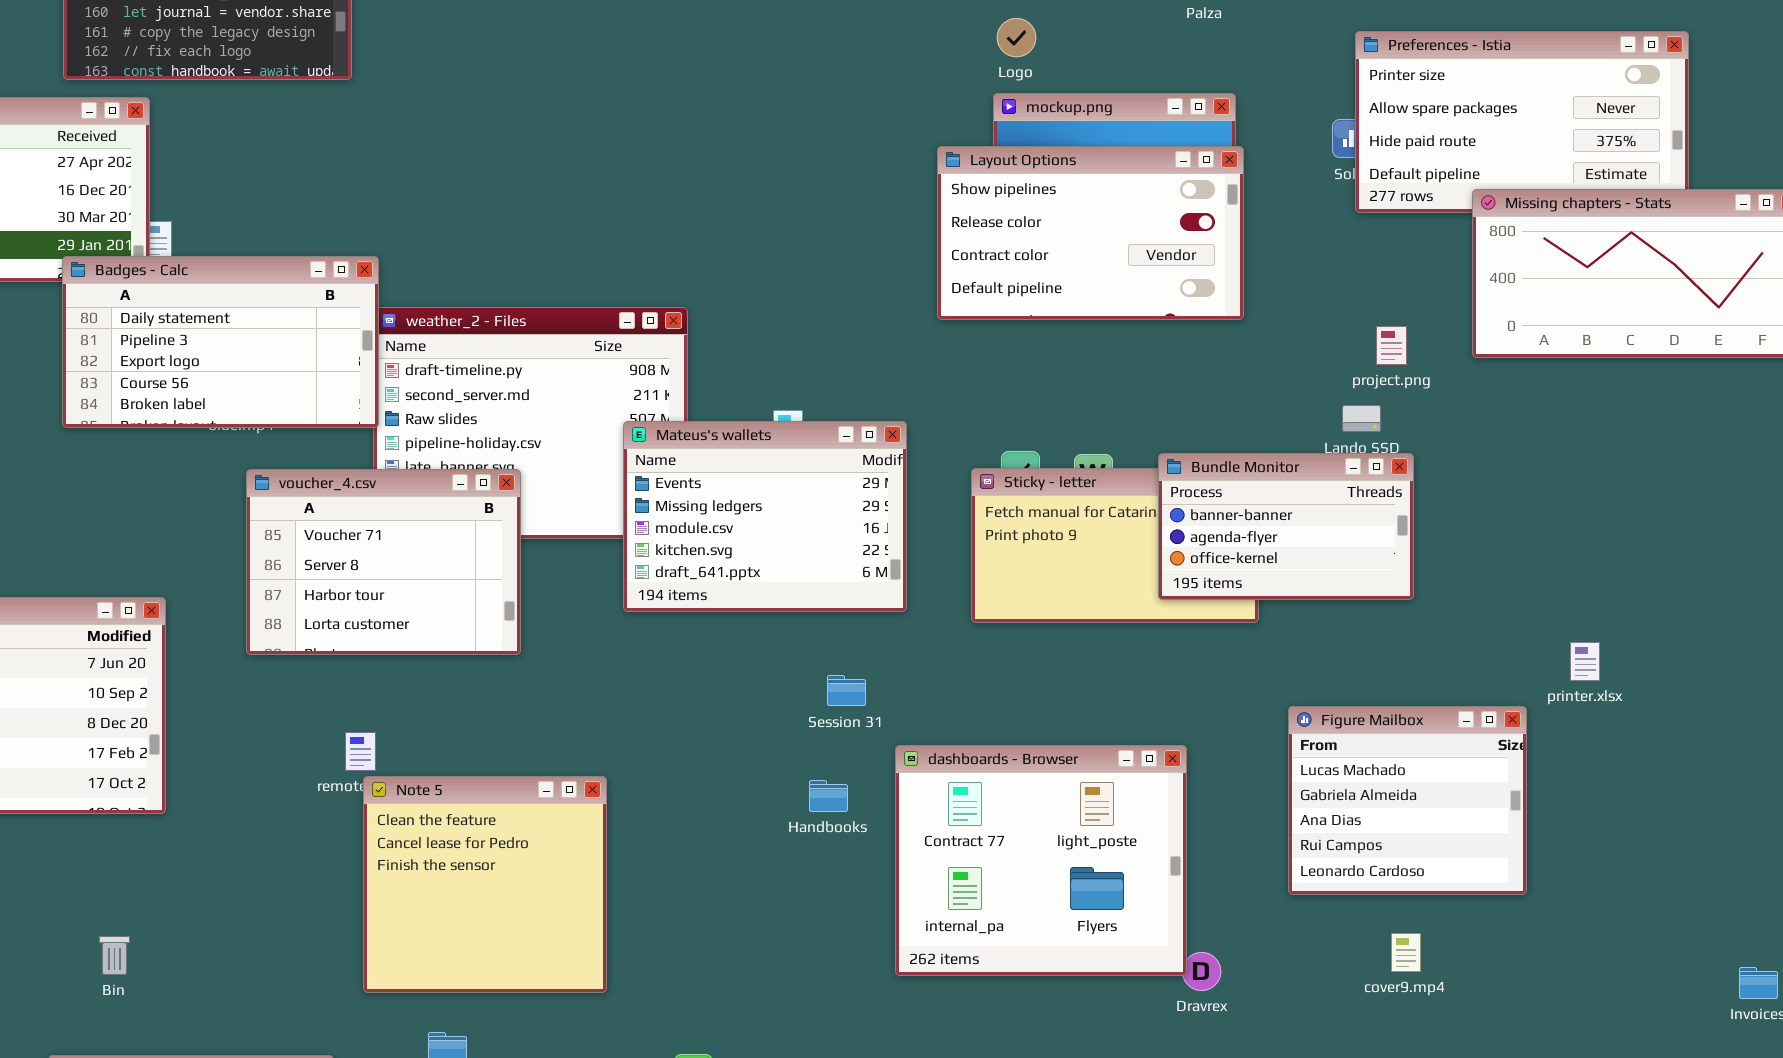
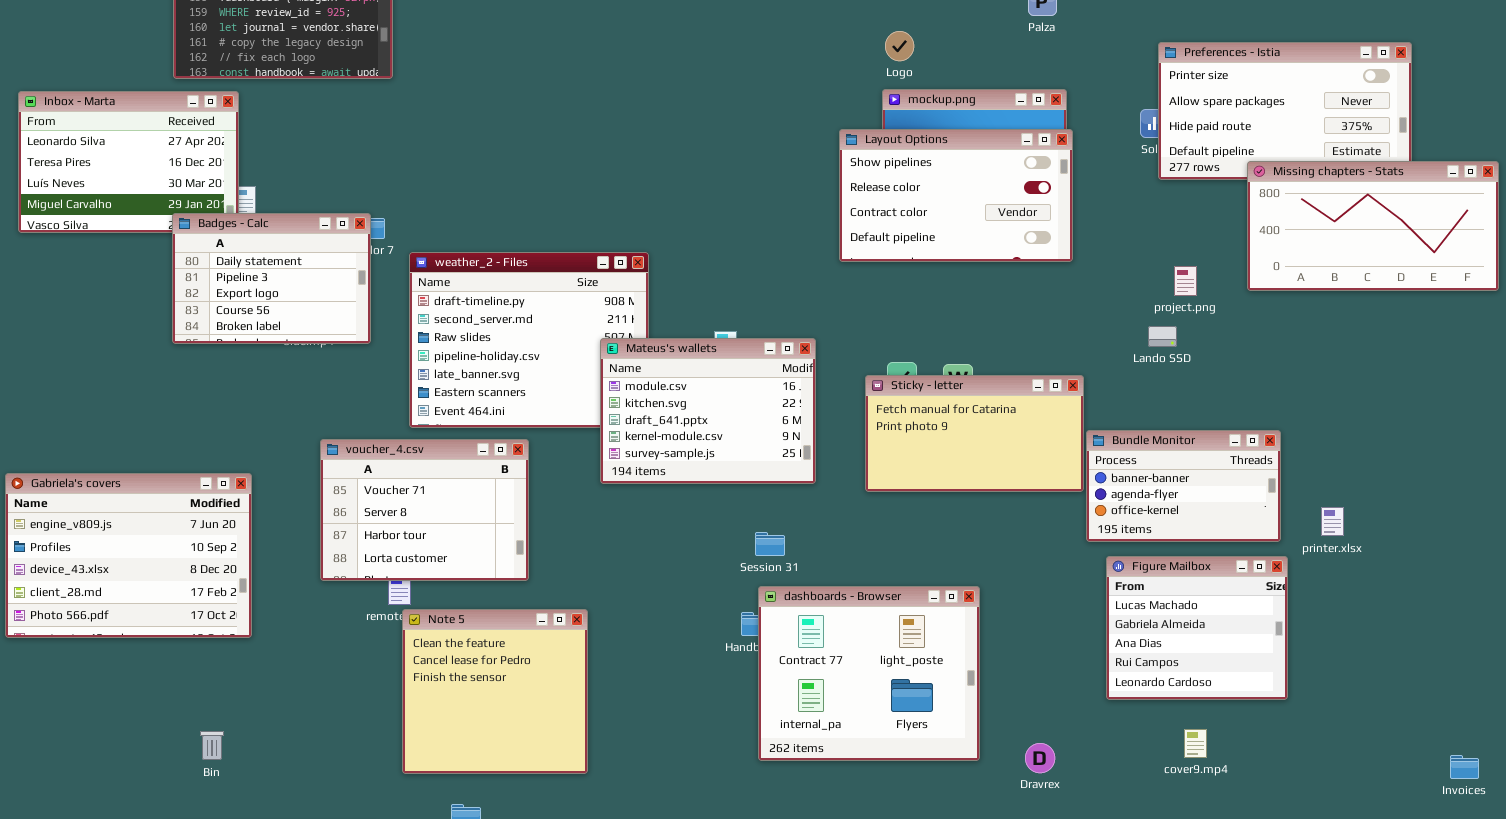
Badges - Calc: [62,256,379,428] -> [172,213,371,344], resized
Mateus's wallets: [623,421,907,612] -> [600,338,816,484], scrolled down 2 rows
Bundle Monitor: [1158,453,1414,600] -> [1086,430,1281,542], moved
voucher_4.csv: [246,469,521,655] -> [320,439,529,581], moved
dashboards - Browser: [895,745,1187,976] -> [758,586,980,761], moved

